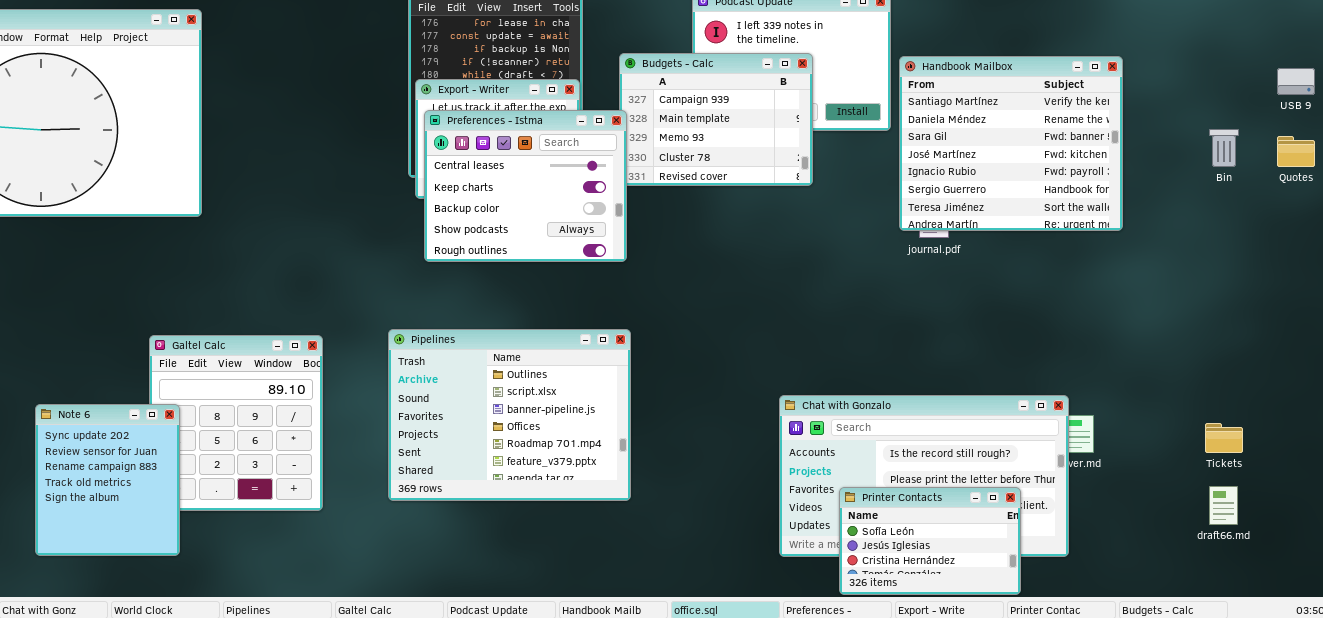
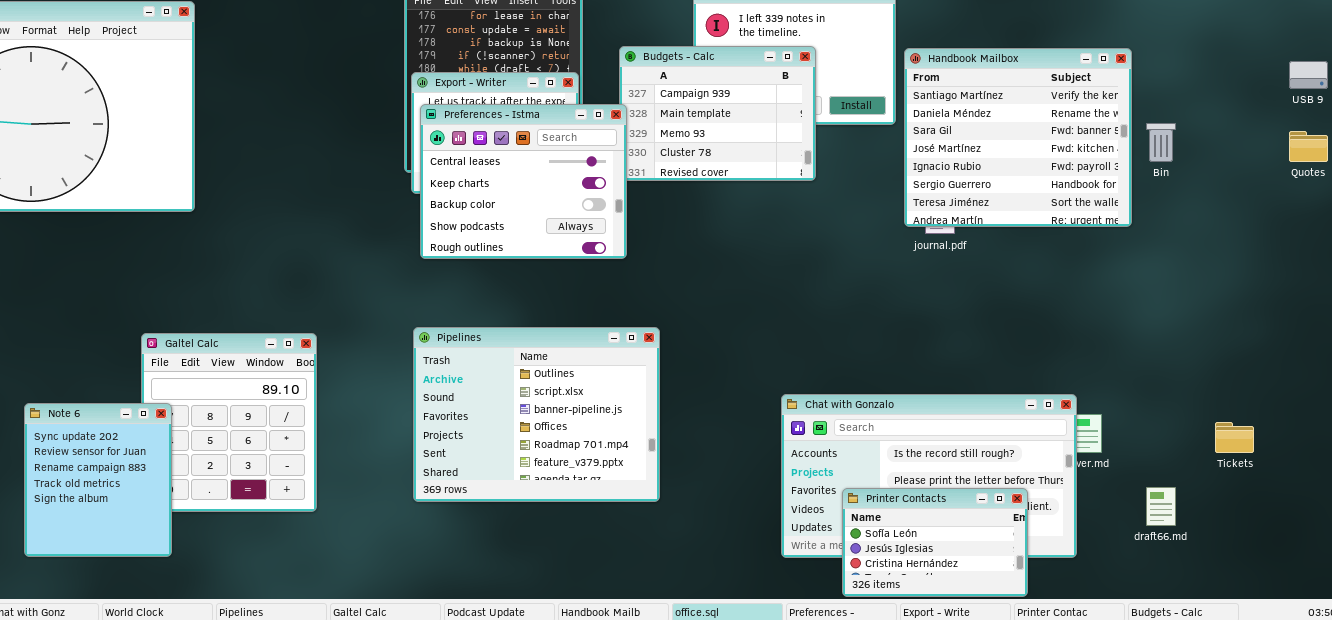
Bin: [1209,129,1239,167] -> [1146,123,1176,162], moved
Pipelines: [388,329,631,501] -> [413,327,660,502], moved
draft66.md: [1209,486,1238,525] -> [1146,487,1176,526], moved

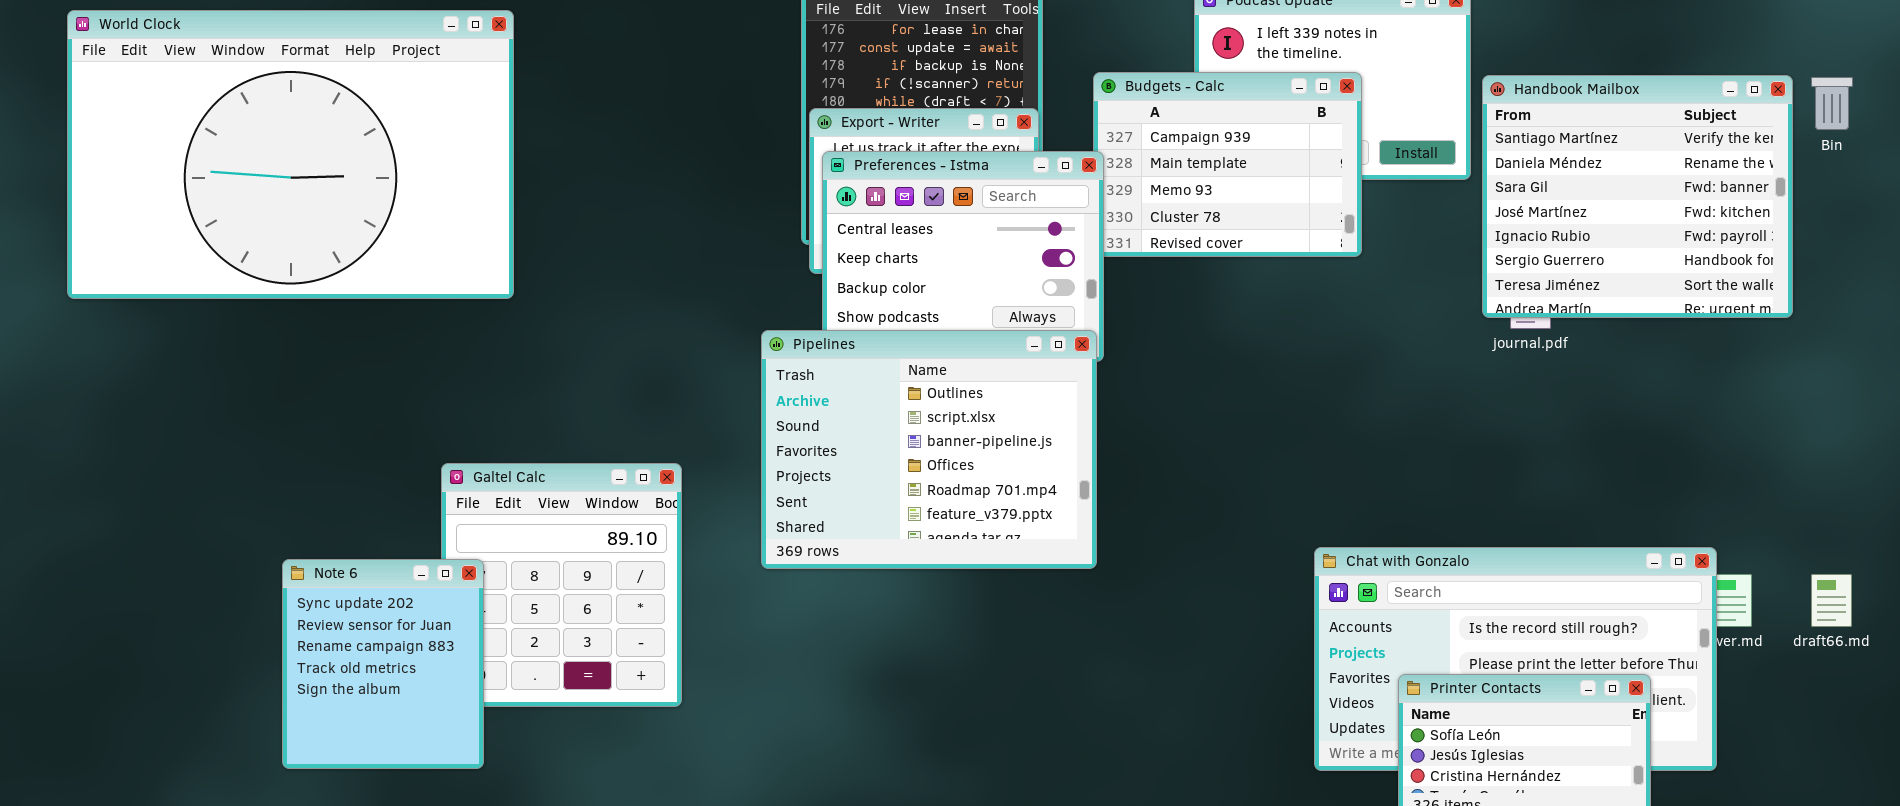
Bin: [1146,123,1176,162] -> [1811,77,1853,130], moved
Pipelines: [413,327,660,502] -> [761,330,1097,569], moved
draft66.md: [1146,487,1176,526] -> [1811,574,1852,627], moved

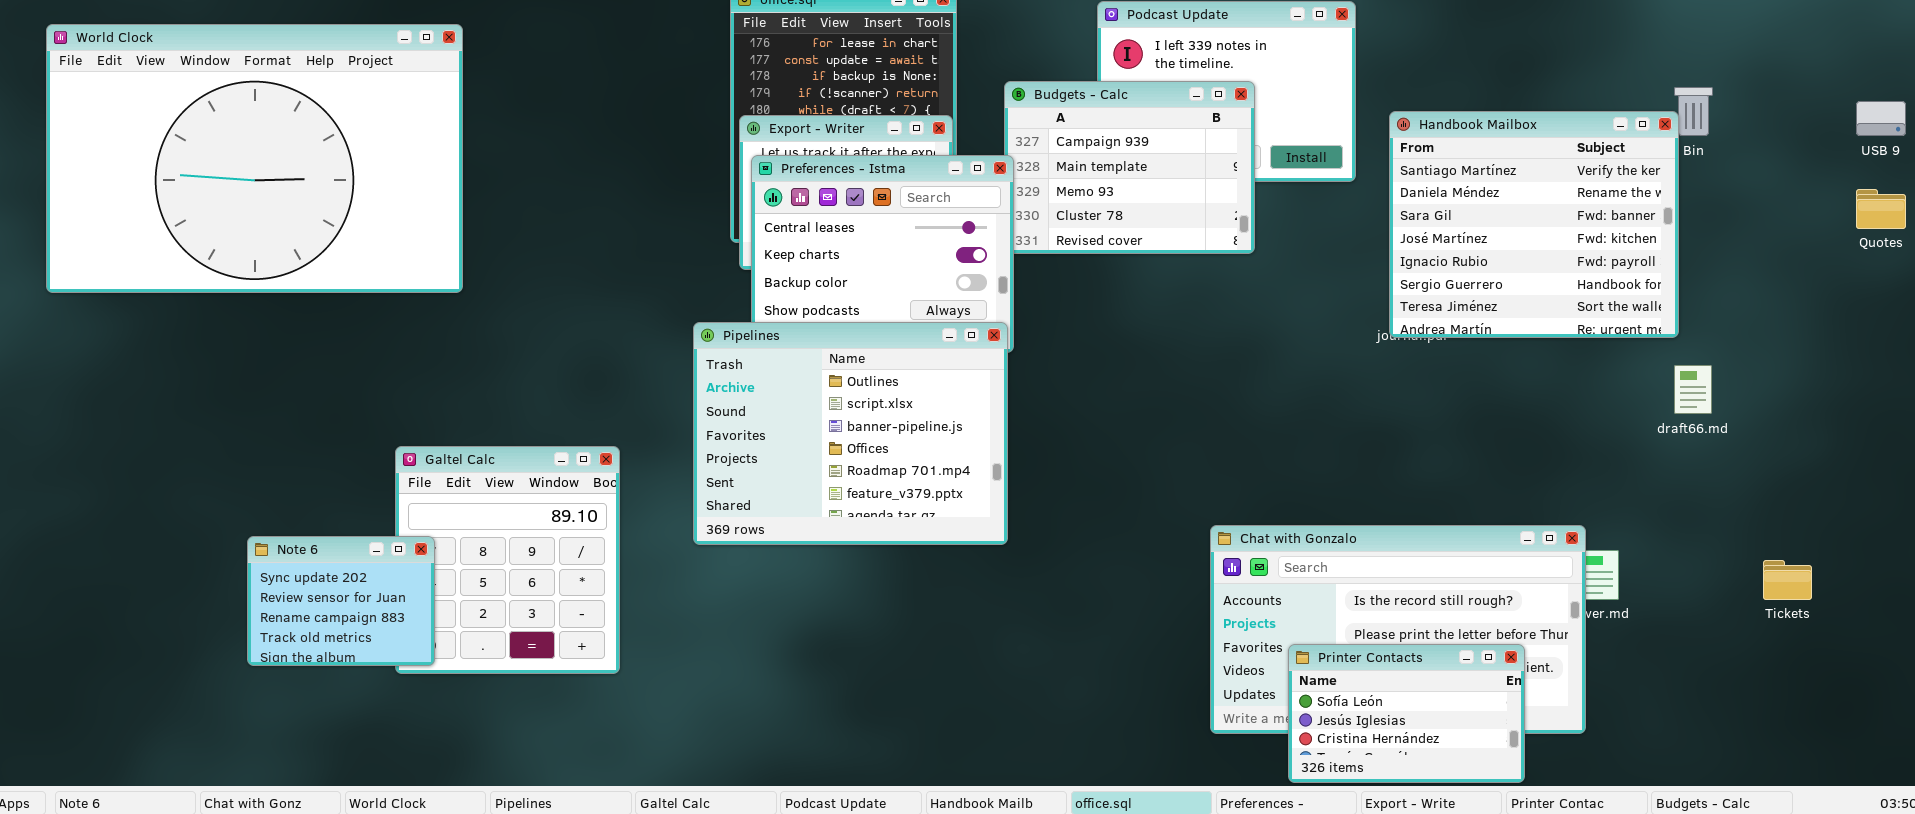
Handbook Mailbox: [1482,75,1793,318] -> [1389,111,1679,338], moved
Note 6: [282,559,484,769] -> [247,536,435,666], resized
draft66.md: [1811,574,1852,627] -> [1674,365,1712,414], moved

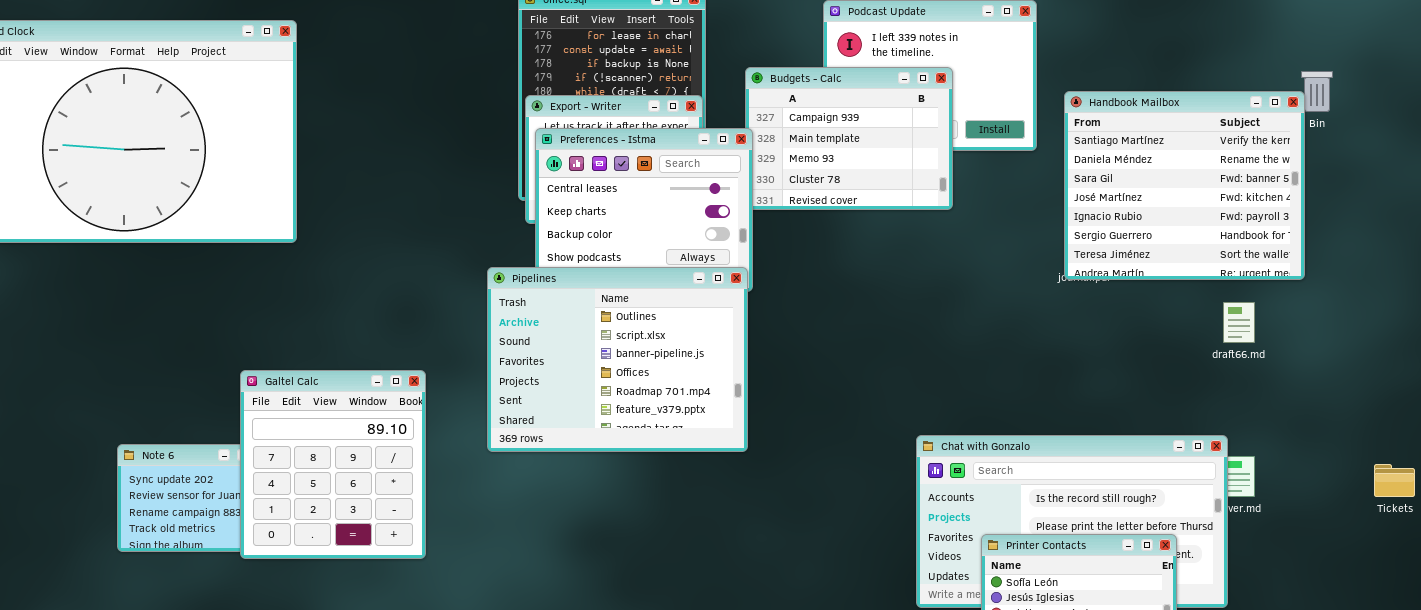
draft66.md: [1674,365,1712,414] -> [1223,302,1255,343], moved
Galtel Calc: [395,446,620,674] -> [240,370,426,559], raised

